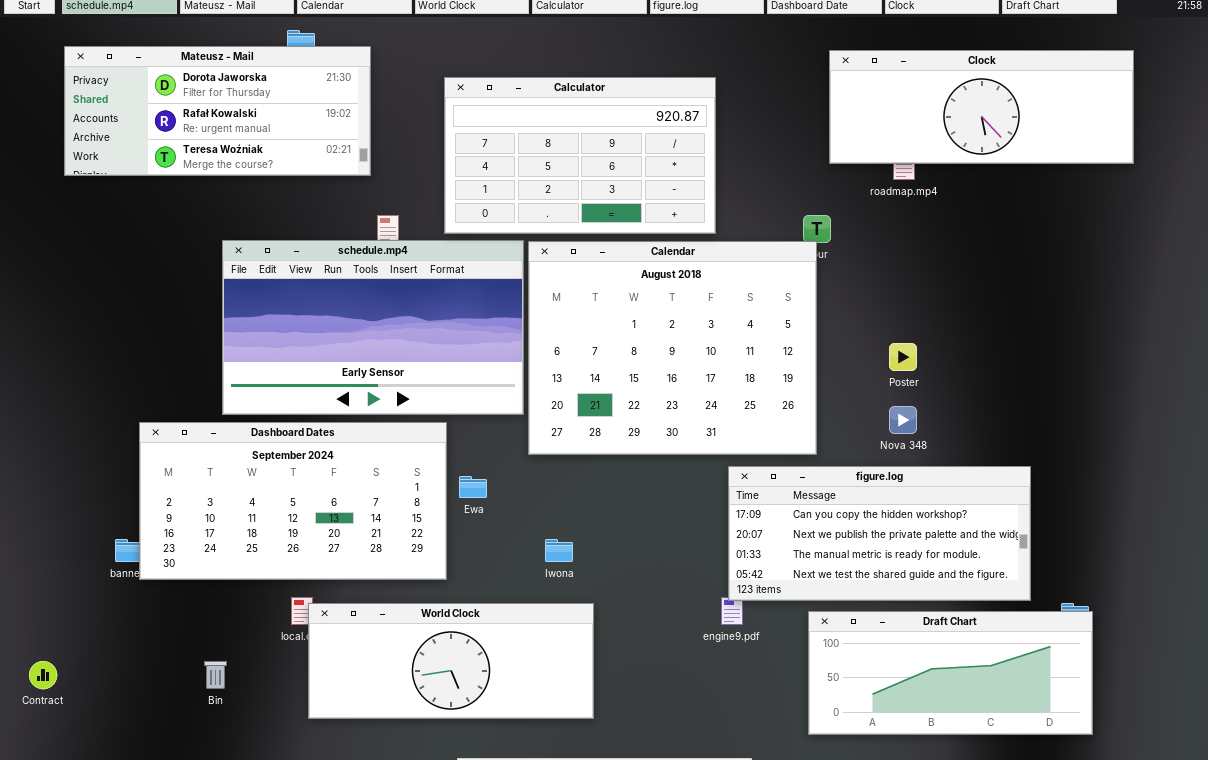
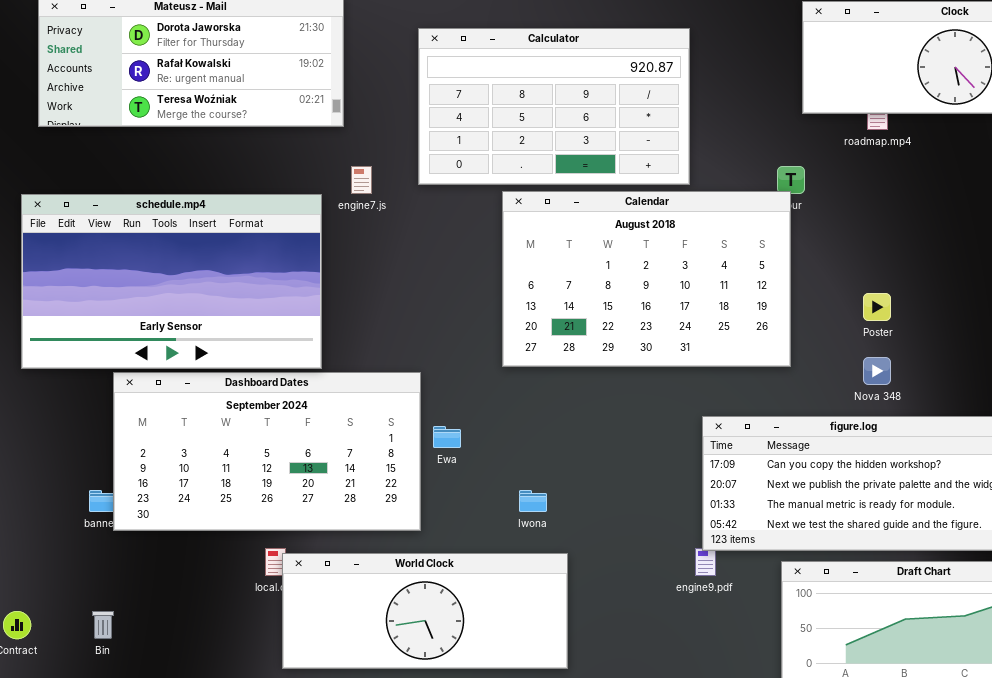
schedule.mp4: [222,240,524,415] -> [21,194,322,369], moved
Calendar: [528,241,817,455] -> [502,191,791,367], resized
Bin: [204,661,227,689] -> [92,611,114,639], moved

